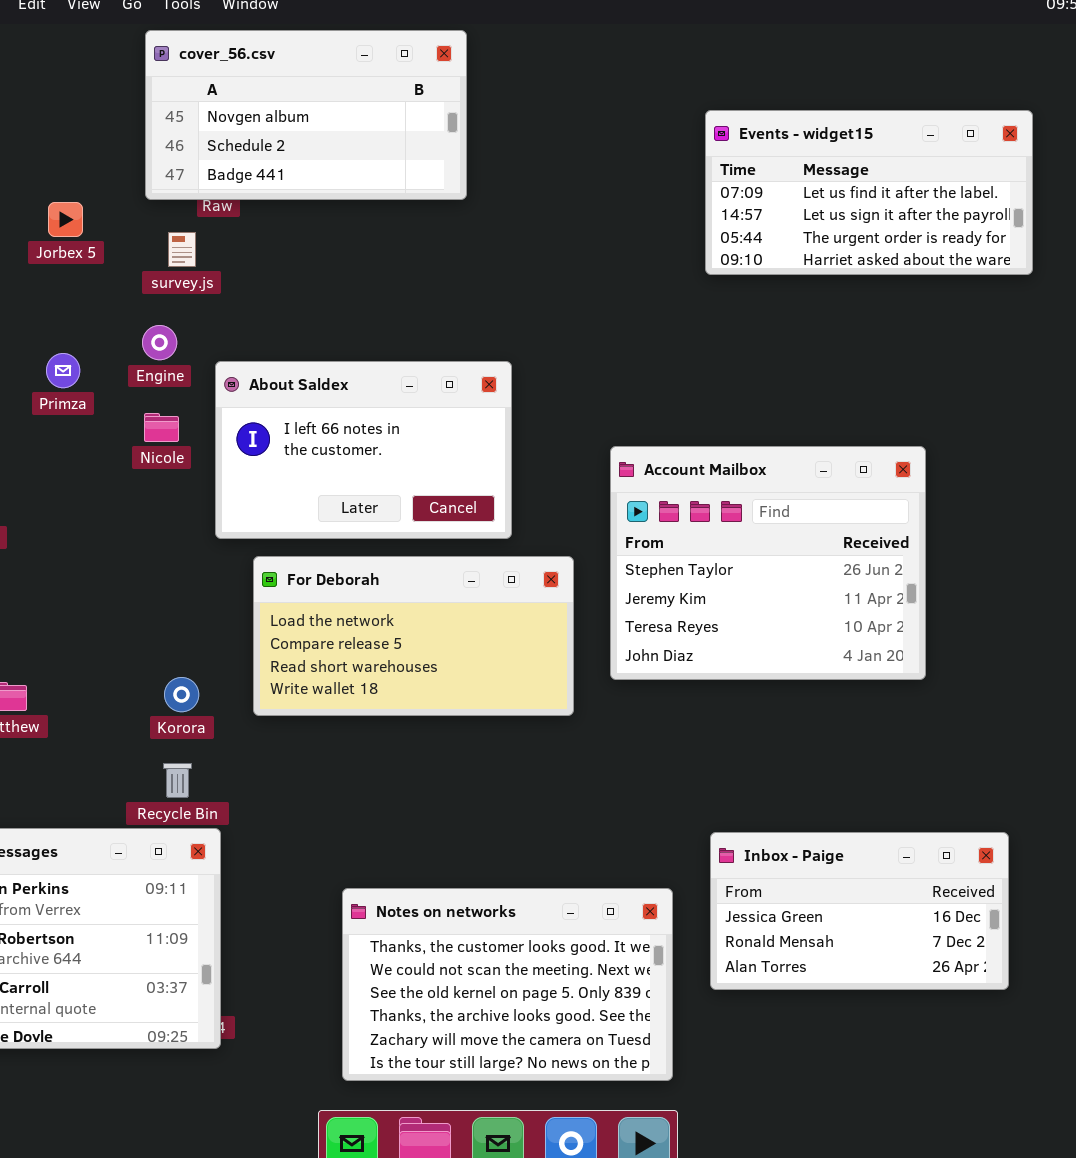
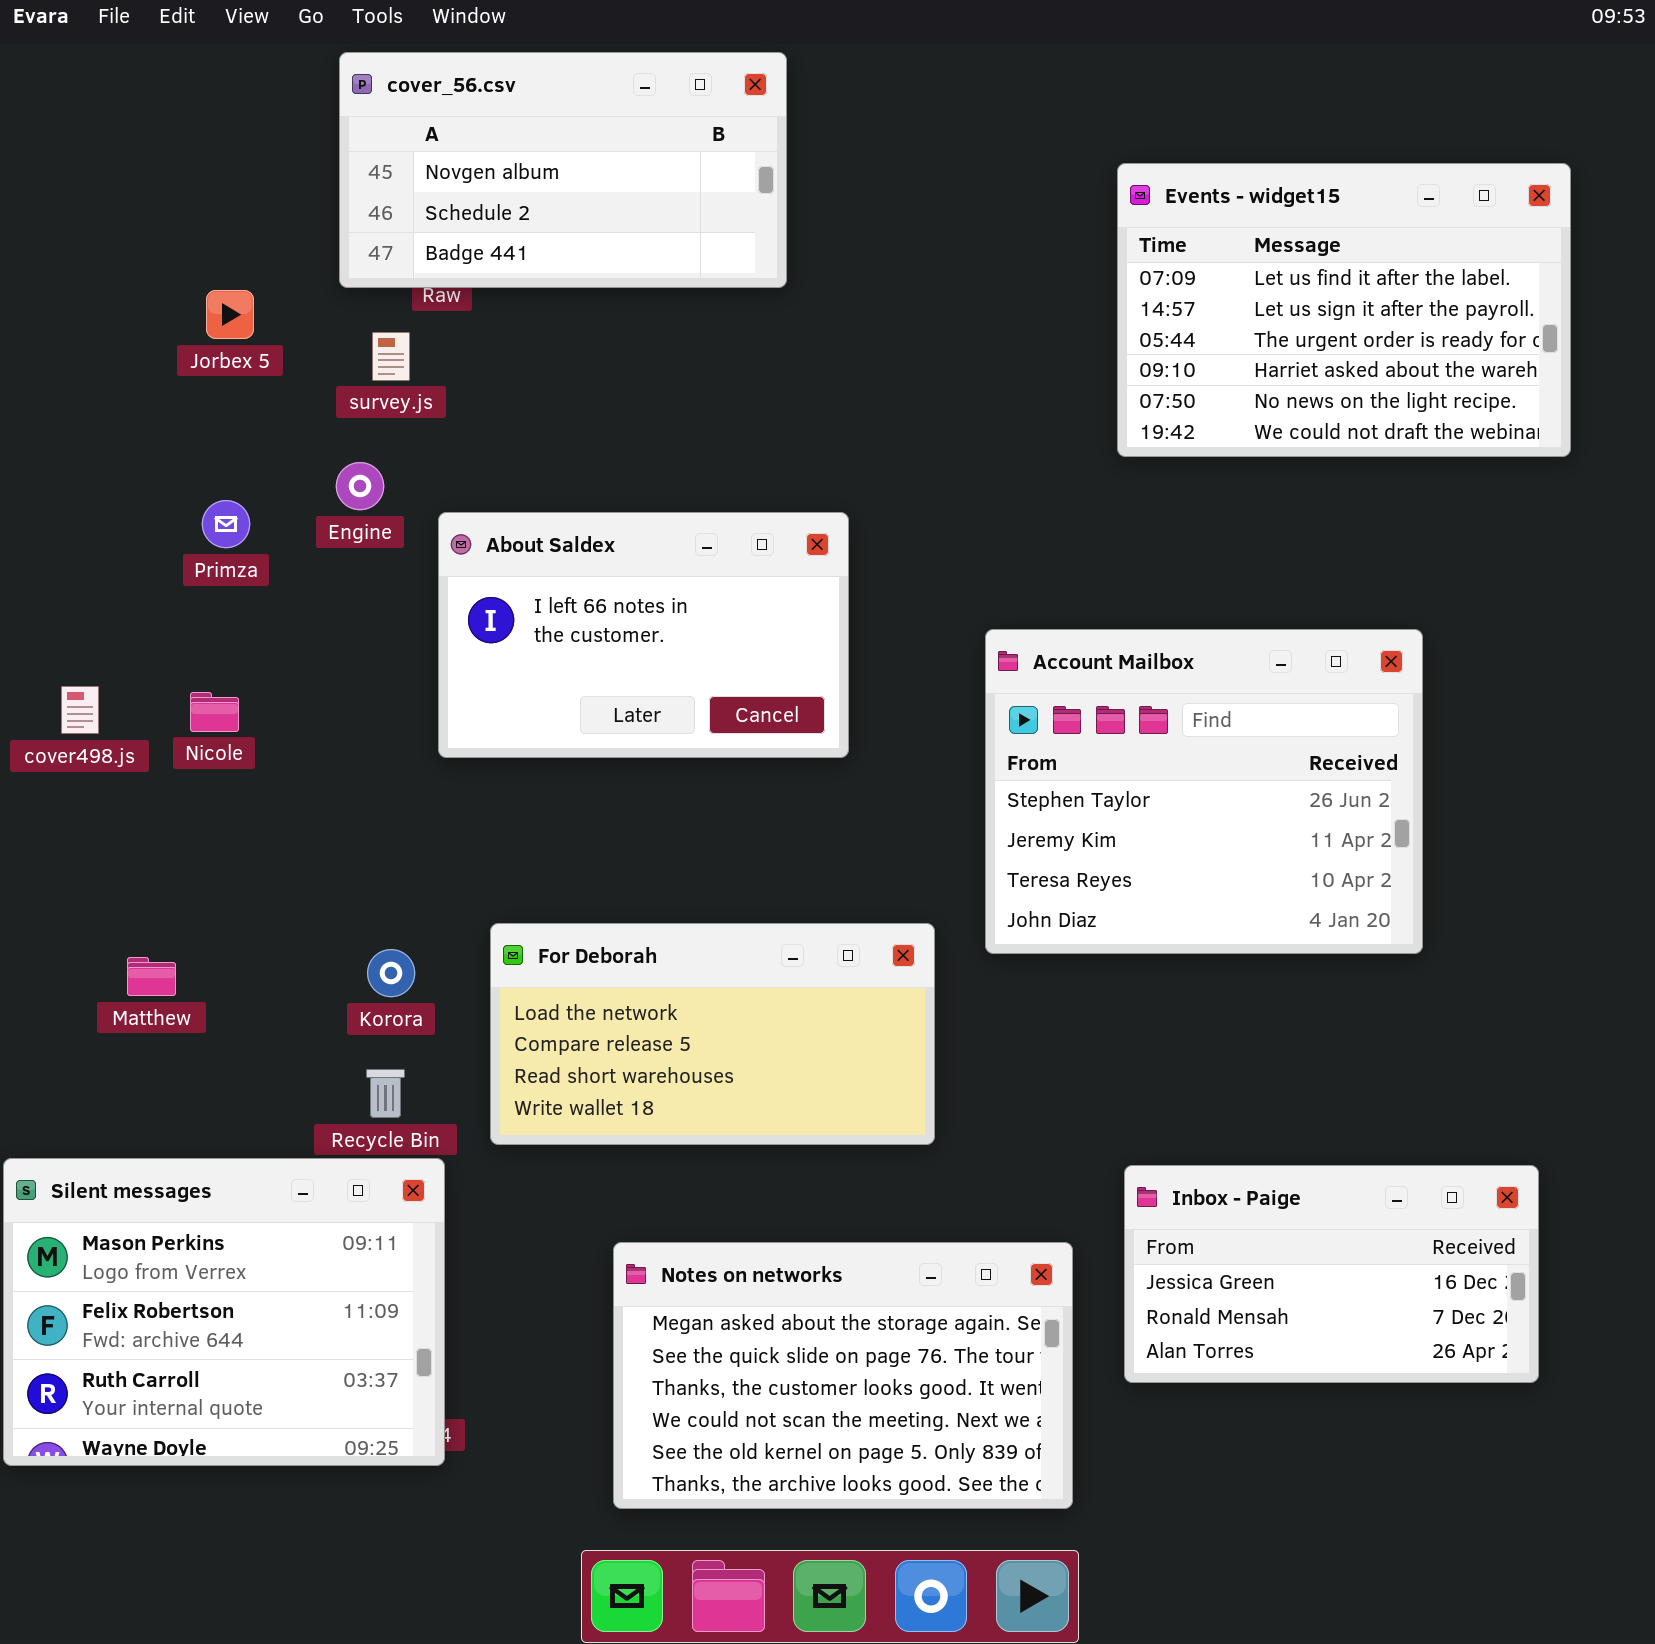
Events - widget15: [705,110,1033,275] -> [1117,163,1571,457], resized
Nicole: [144,413,179,442] -> [190,692,239,732], moved
For Deborah: [253,556,574,716] -> [490,923,935,1145], moved
Notes on networks: [342,888,673,1081] -> [613,1242,1073,1509], scrolled up 2 rows

